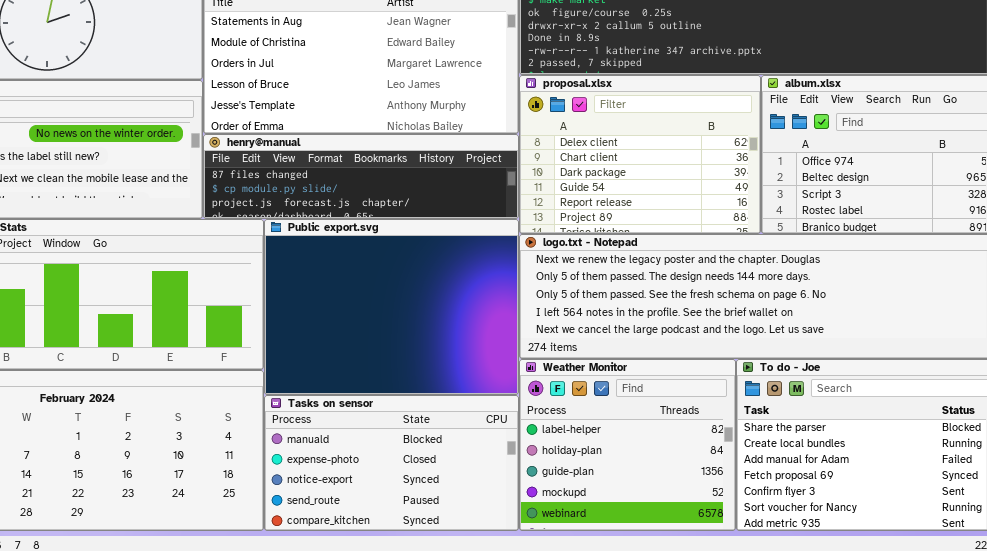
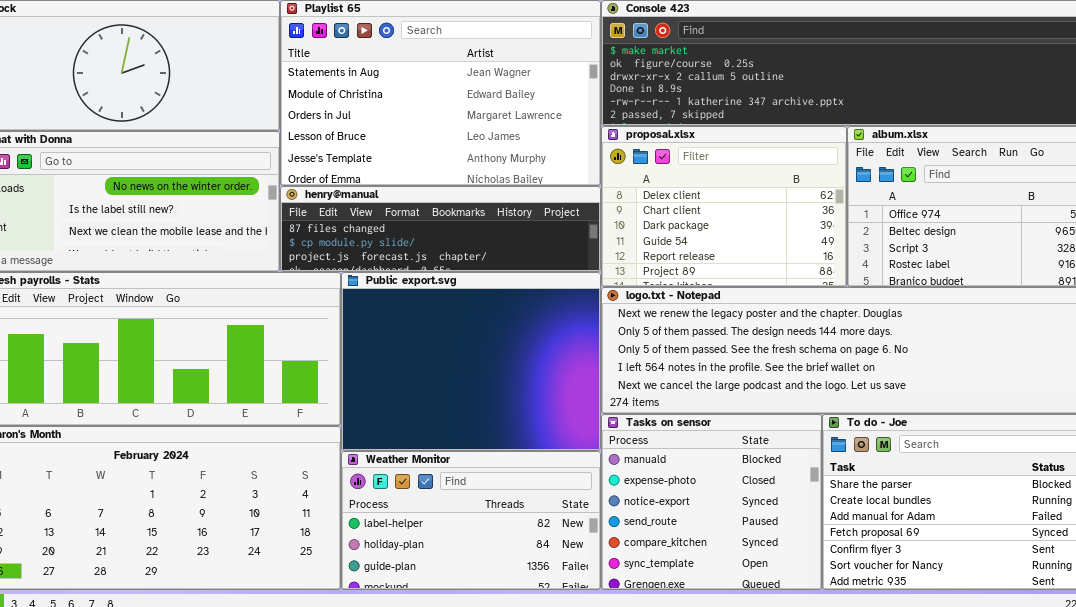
Weather Monitor: [519,359,736,531] -> [341,451,601,590], moved, resized
Tasks on sensor: [264,395,519,531] -> [601,414,822,590], moved, resized

